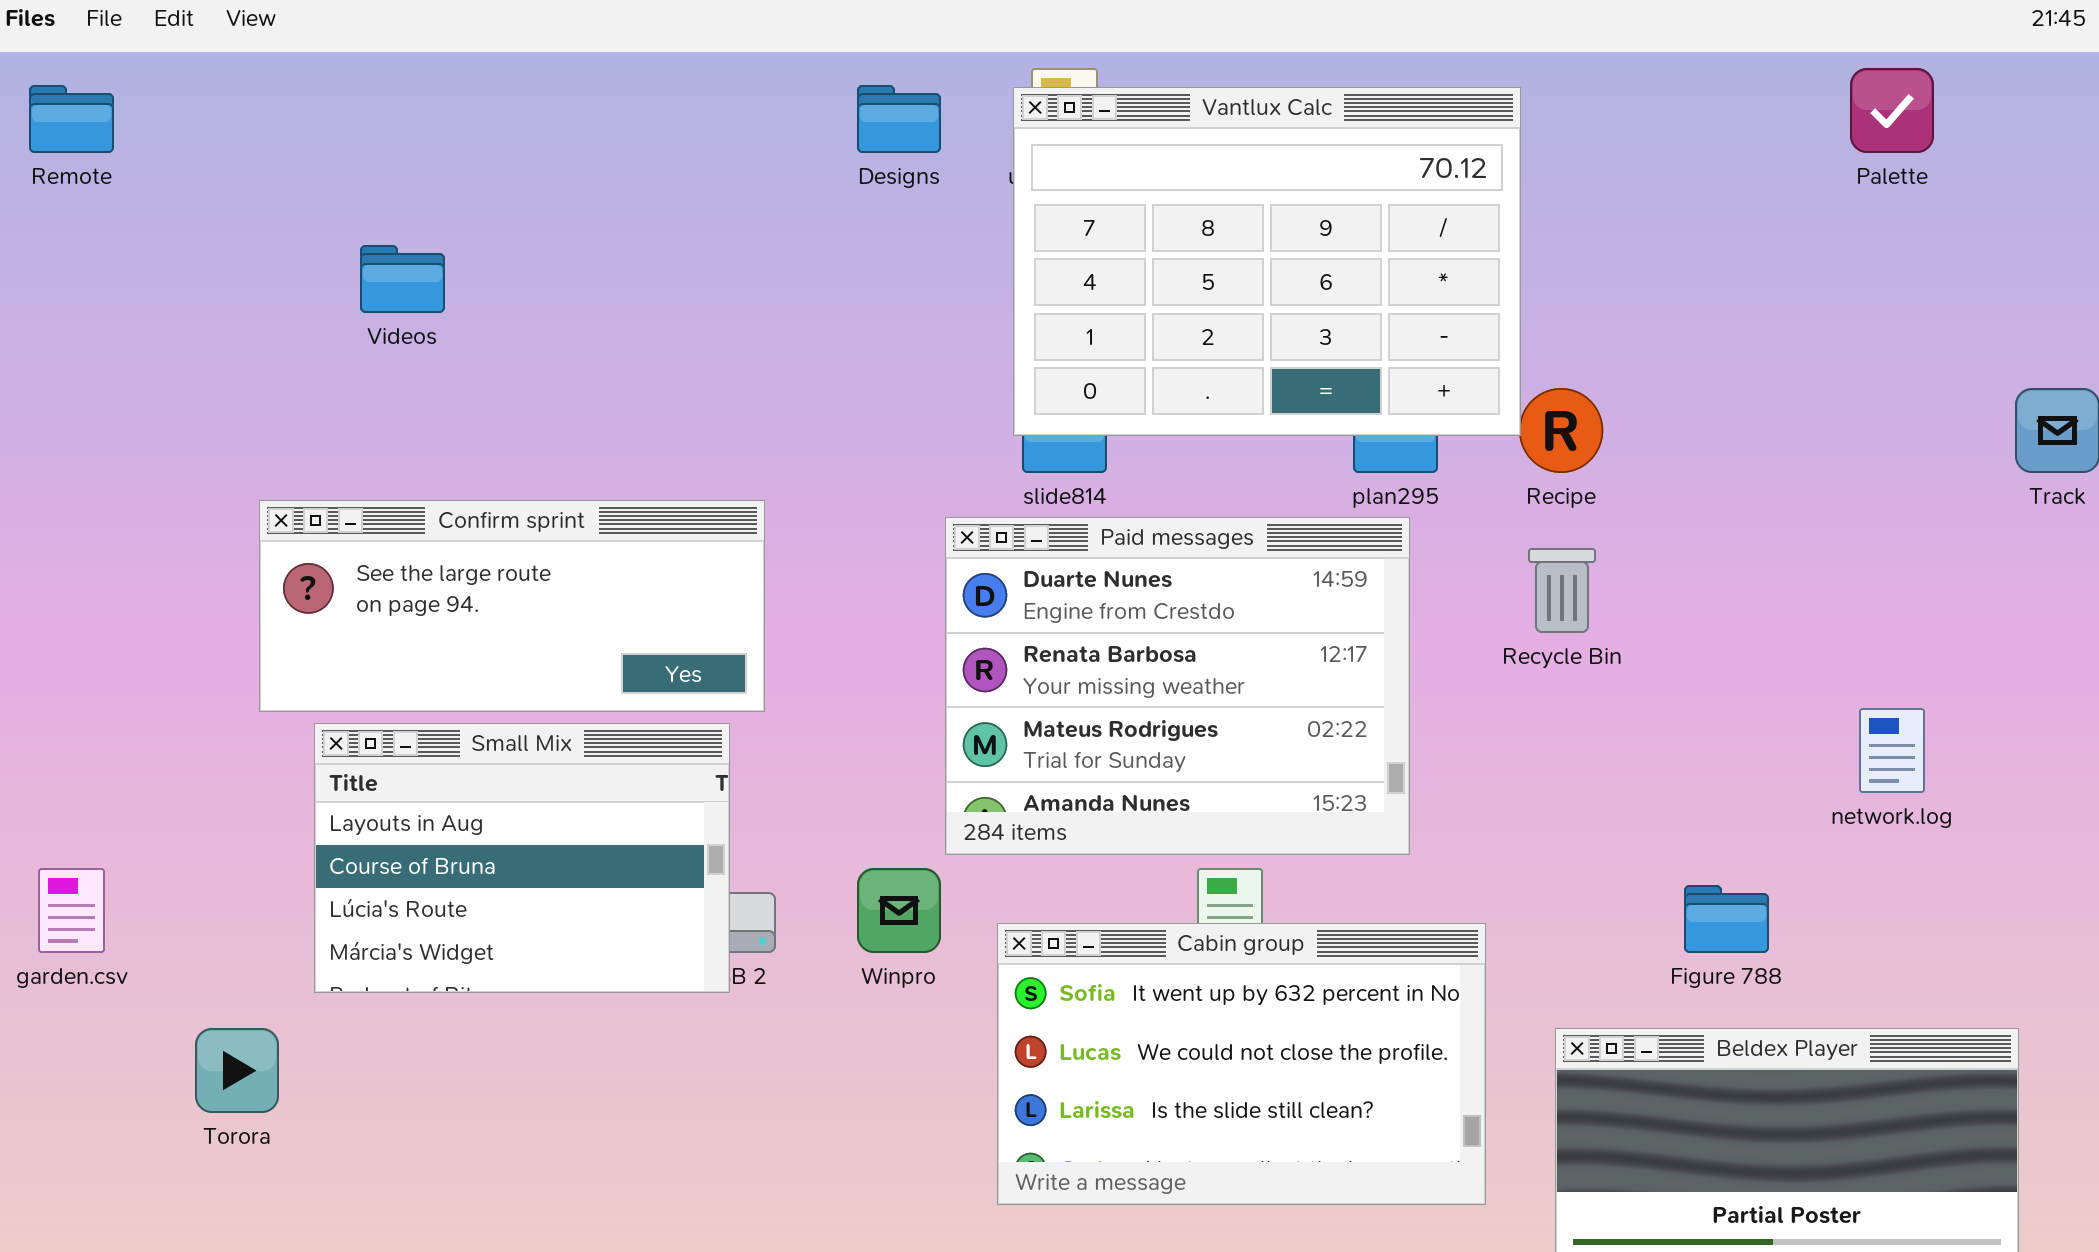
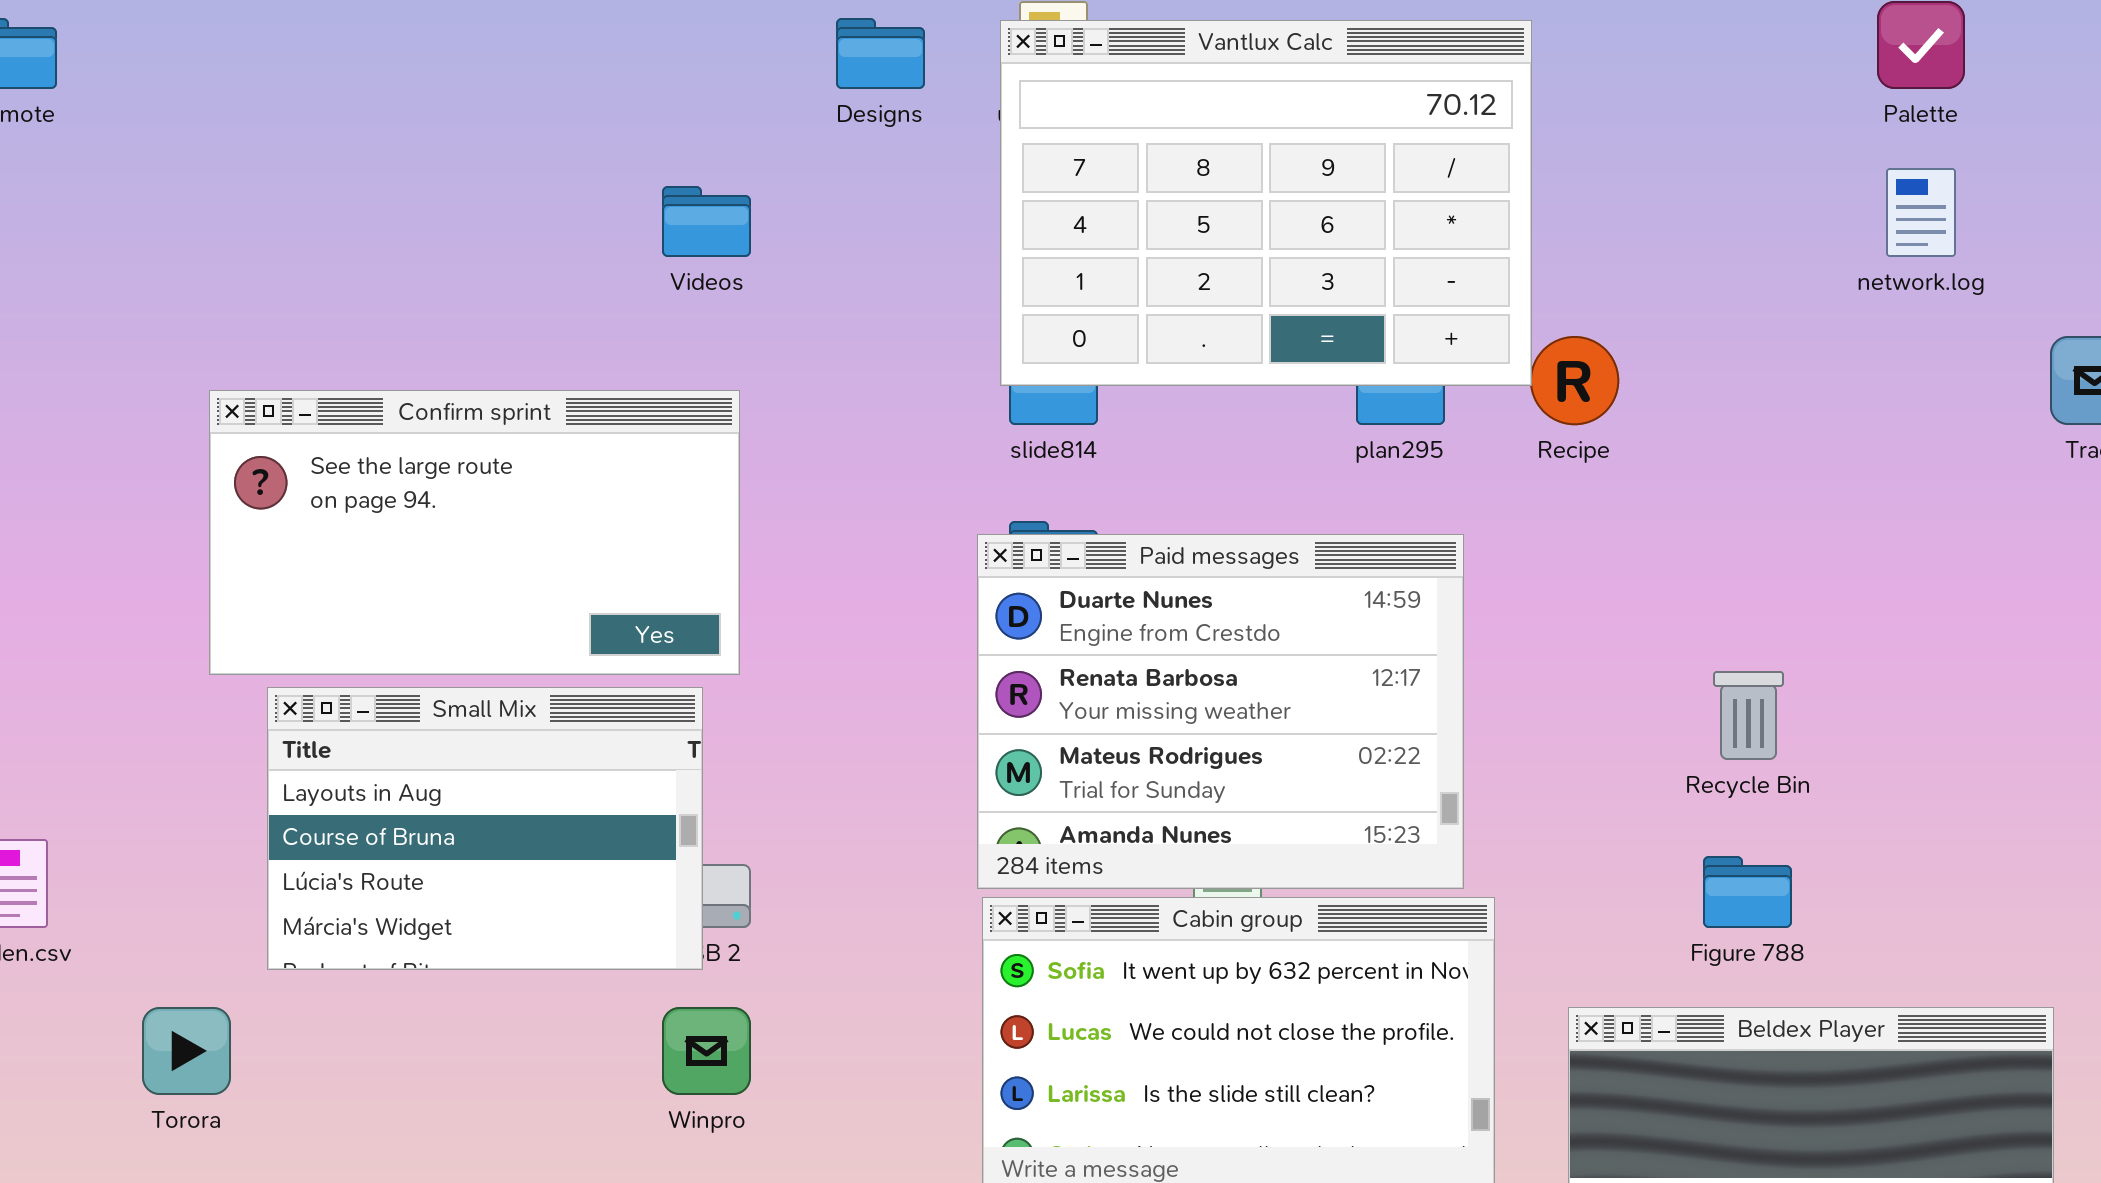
Videos: [360,245,445,313] -> [662,186,751,257], moved
Confirm sprint: [259,500,765,712] -> [209,390,740,675], resized
Paid messages: [945,517,1410,855] -> [977,534,1464,889], moved
Recycle Bin: [1528,548,1596,633] -> [1713,671,1784,760], moved
network.log: [1859,708,1925,793] -> [1886,168,1956,257], moved
Winpro: [857,868,941,953] -> [662,1007,751,1095], moved

